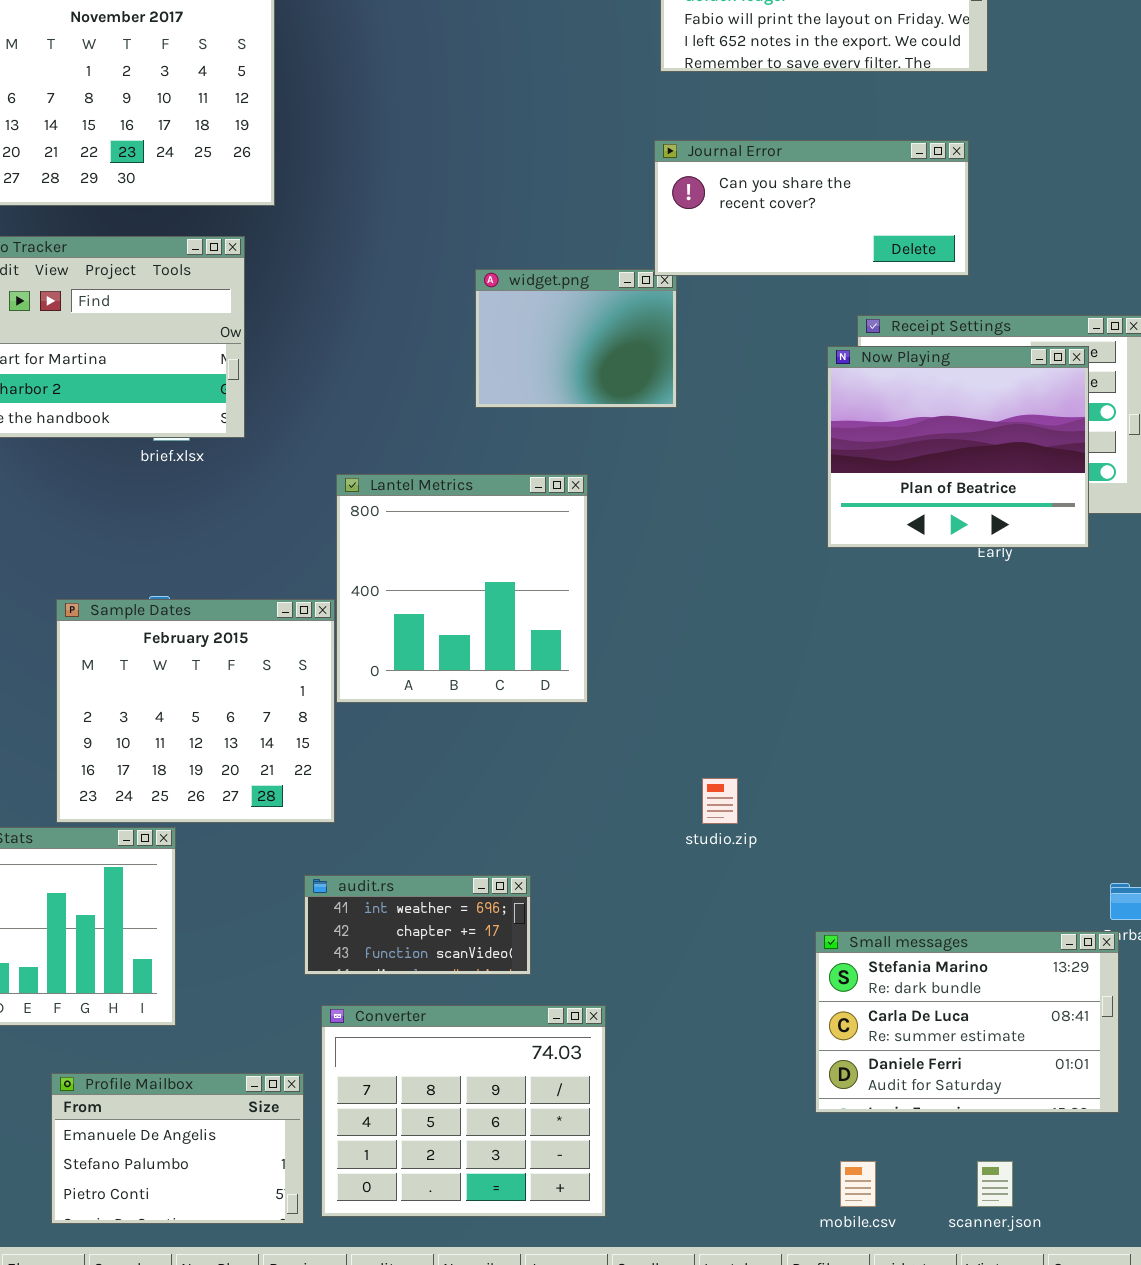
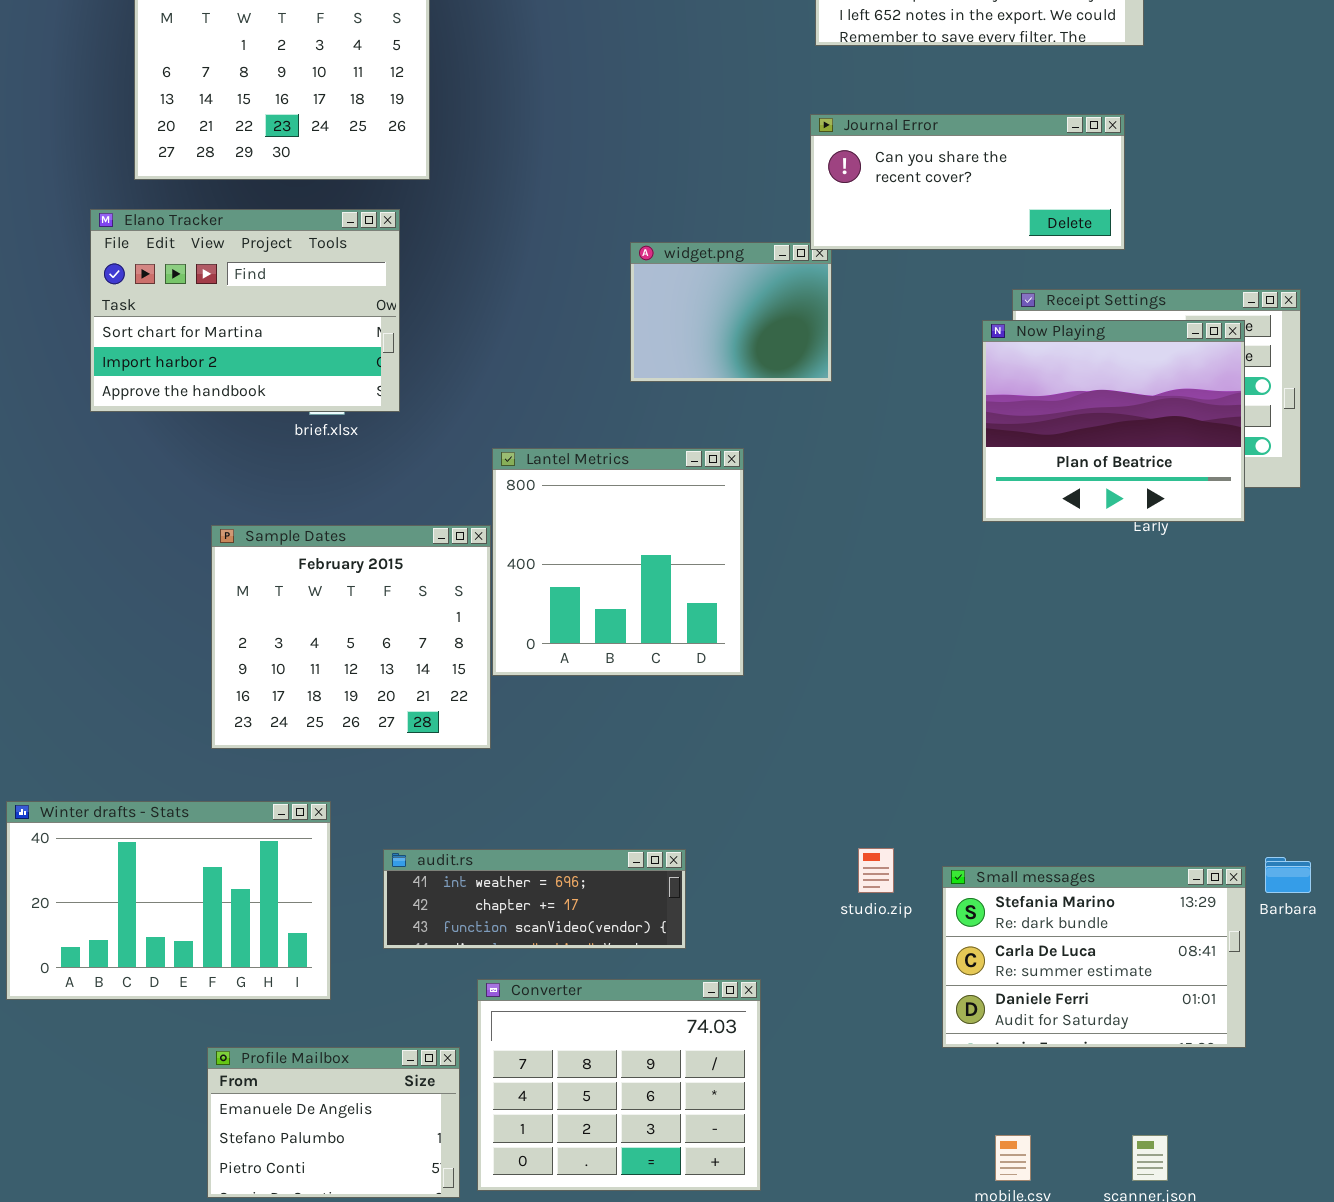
Sample Dates: [56,599,335,823] -> [211,525,491,749], moved
studio.zip: [702,778,738,824] -> [858,848,894,893], moved
audit.rs: [304,875,531,975] -> [383,849,686,949], resized
Small messages: [815,931,1119,1113] -> [942,866,1246,1048], moved

